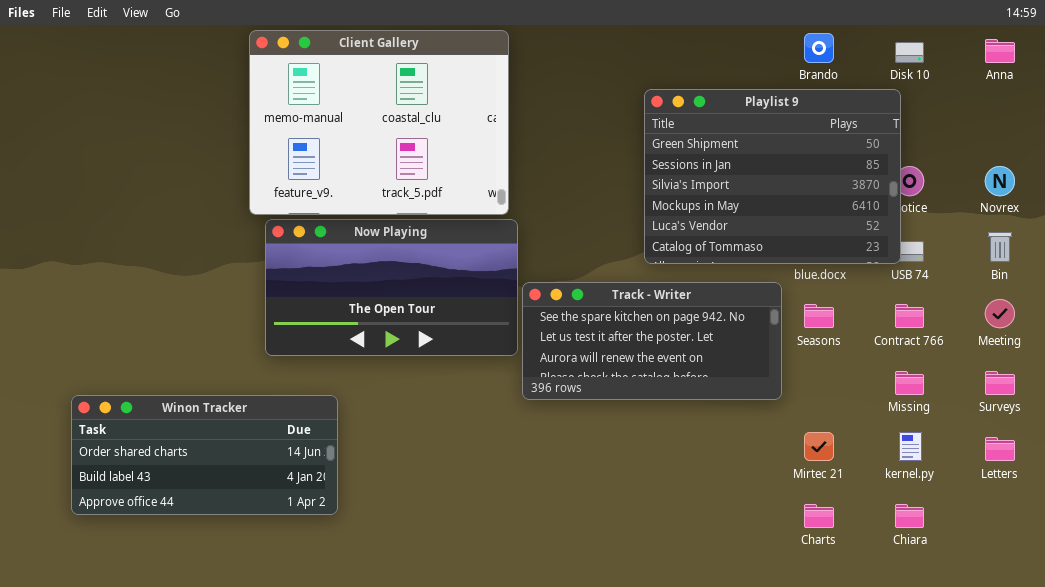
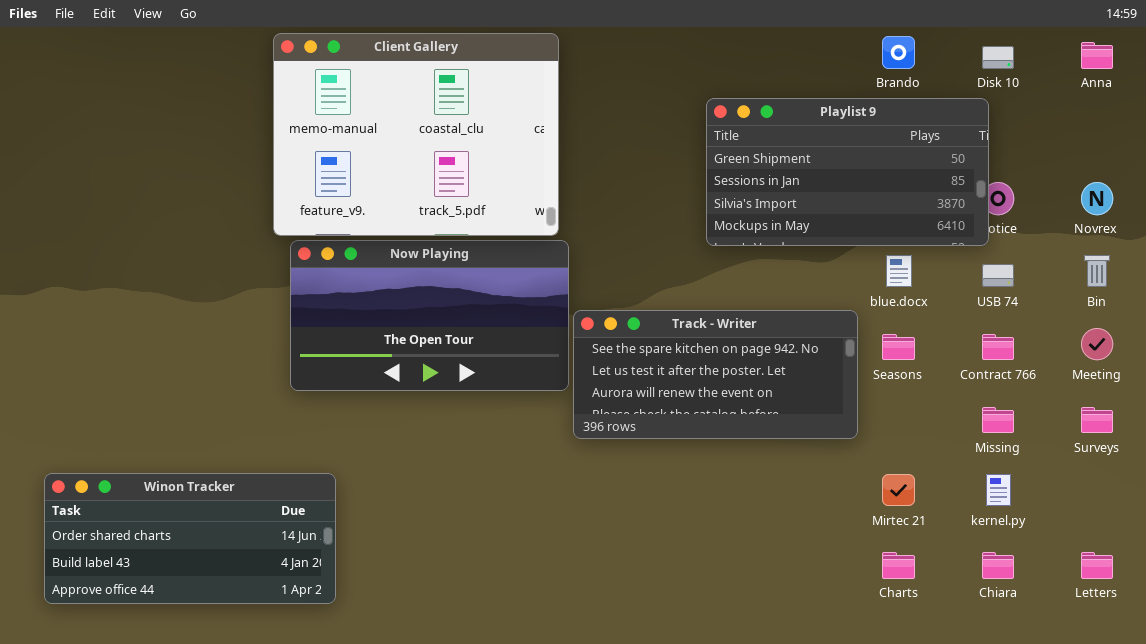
Playlist 9: [644,89,901,264] -> [706,98,989,246], resized
Winon Tracker: [71,395,338,515] -> [44,473,336,604], moved
Letters: [985,437,1015,461] -> [1081,552,1113,579], moved

